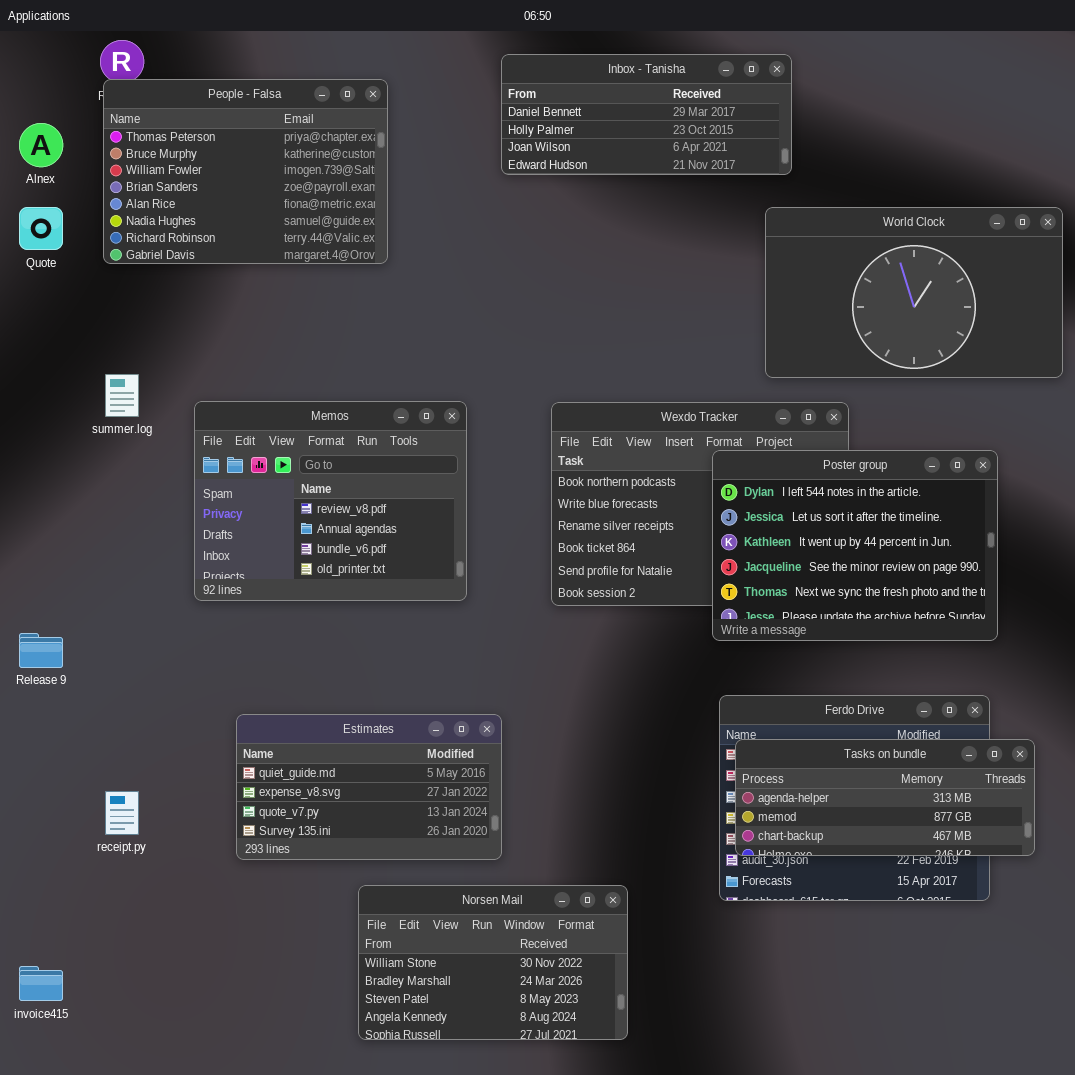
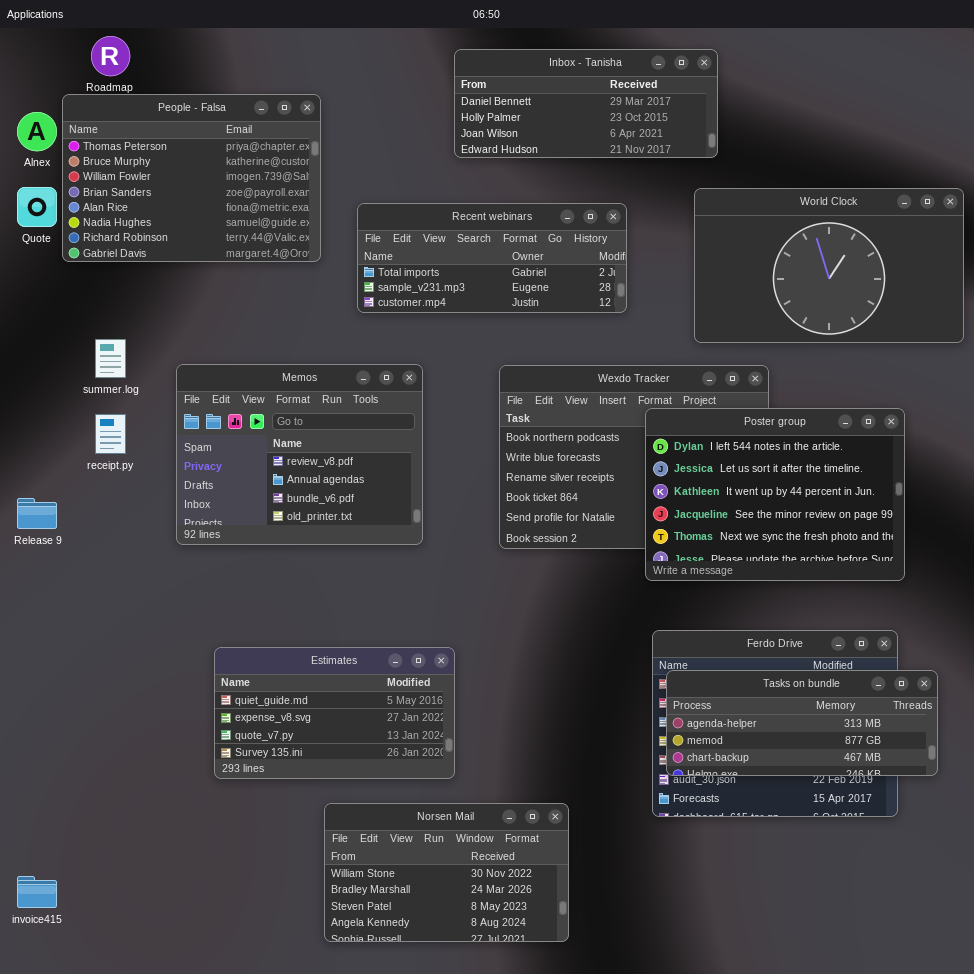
People - Falsa: [103,79,388,264] -> [62,94,321,262], moved
Recent webinars: none -> [357,203,627,313], opened
Release 9: [19,633,63,668] -> [17,498,57,529], moved
receipt.py: [105,791,139,835] -> [95,414,126,454], moved

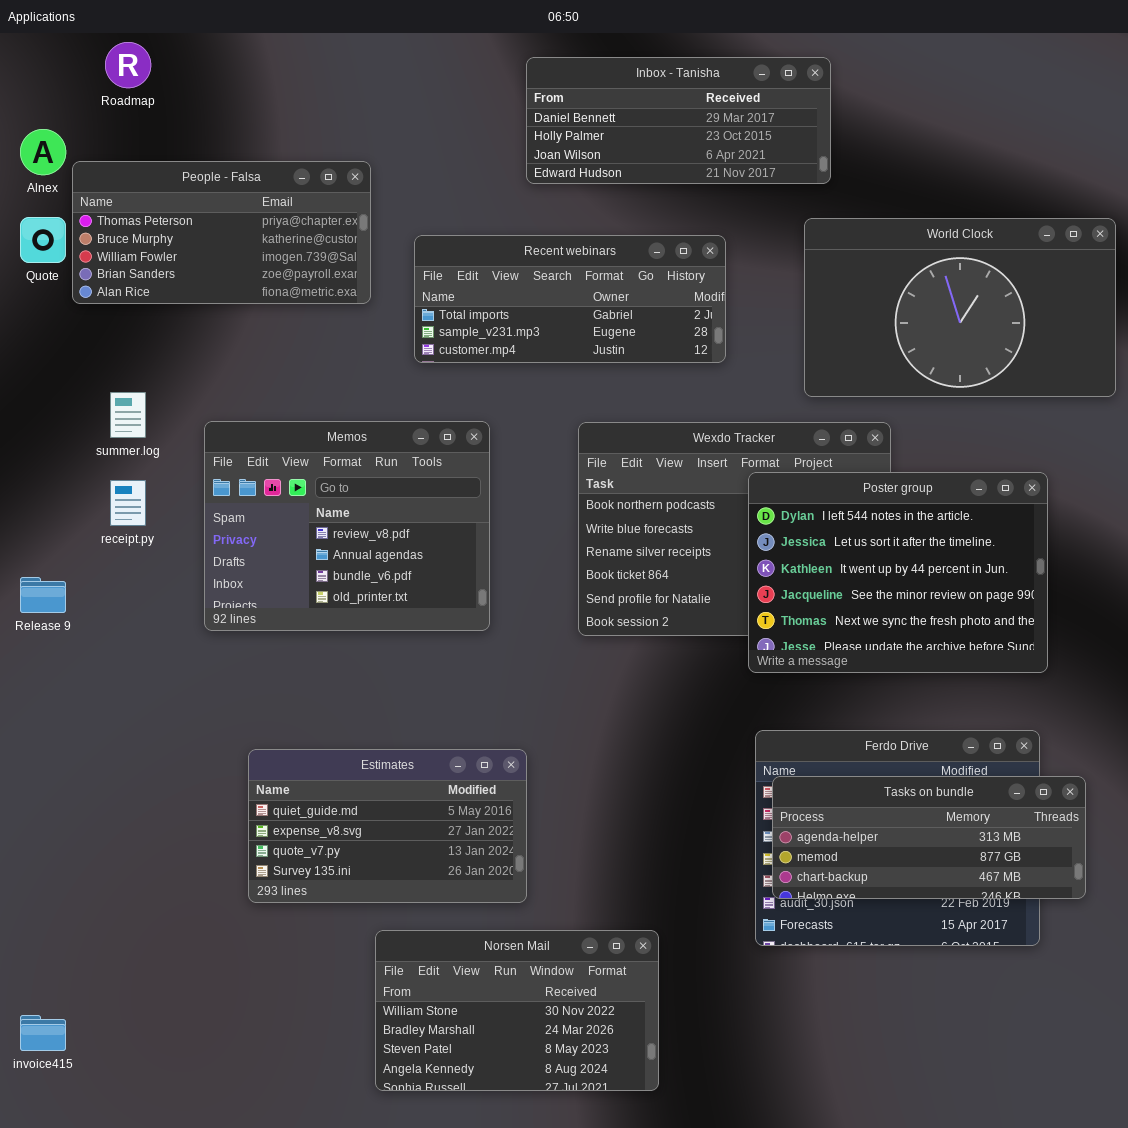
People - Falsa: [62,94,321,262] -> [72,161,371,304], resized

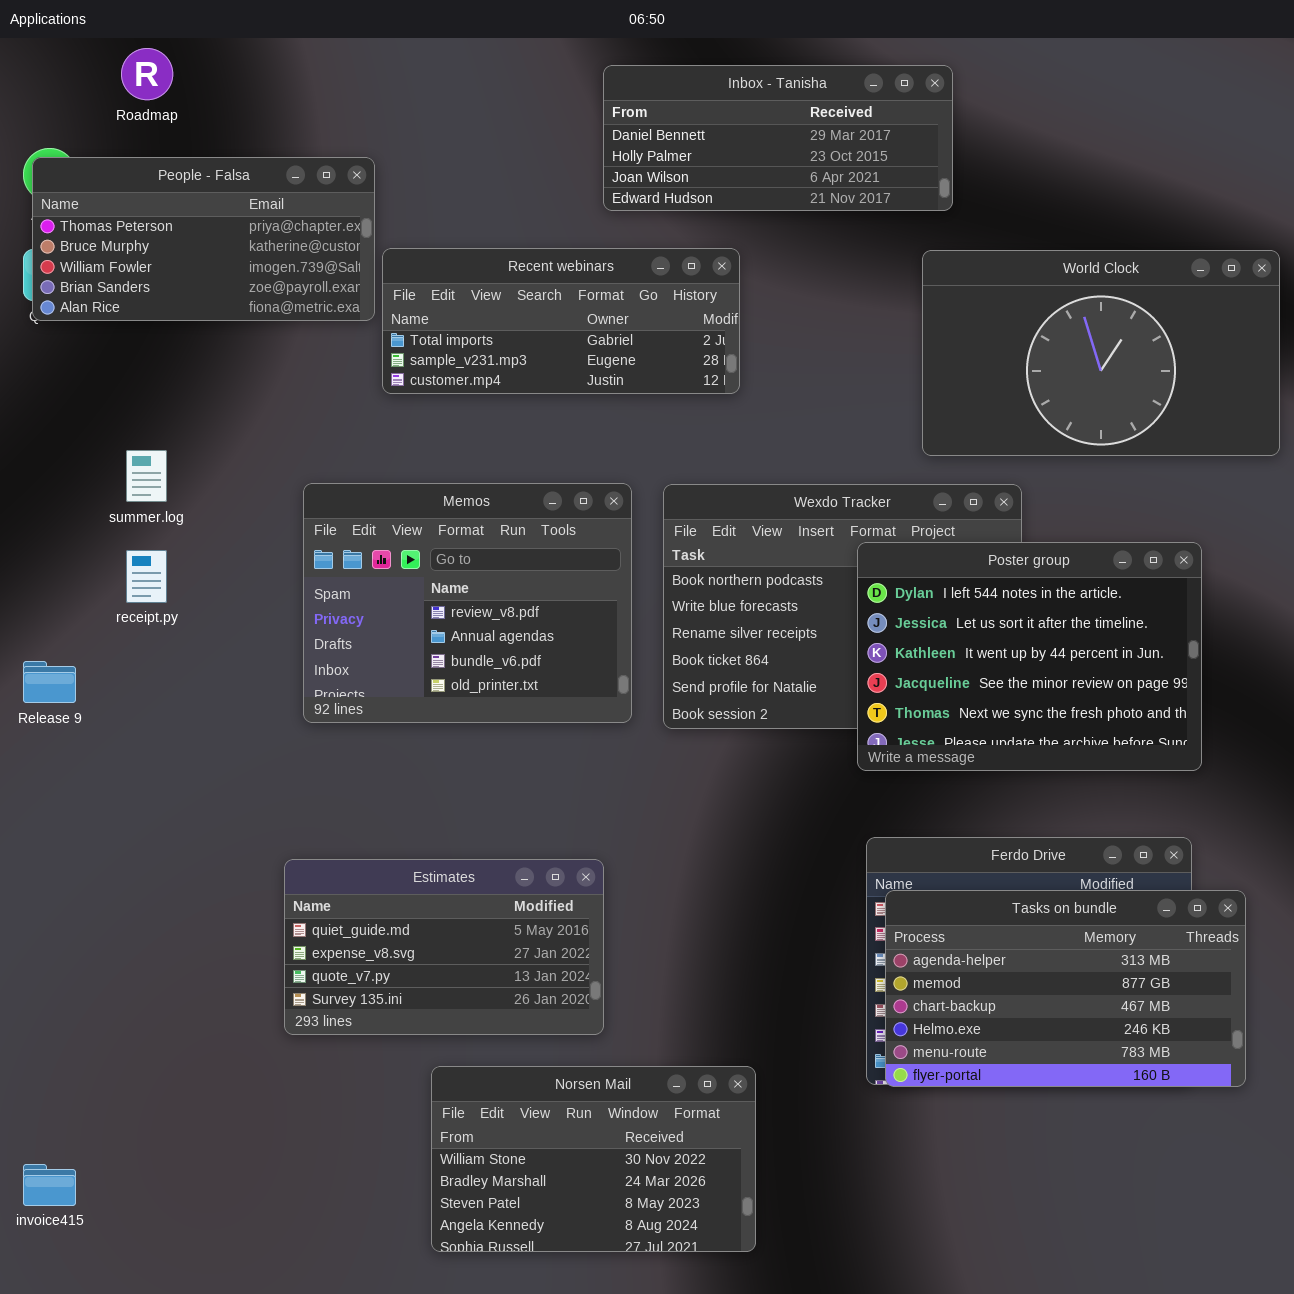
People - Falsa: [72,161,371,304] -> [32,157,375,321], moved
Recent webinars: [414,235,726,363] -> [382,248,740,394], moved
Memos: [204,421,490,631] -> [303,483,632,723], moved
Tasks on bundle: [772,776,1086,899] -> [885,890,1246,1087], resized

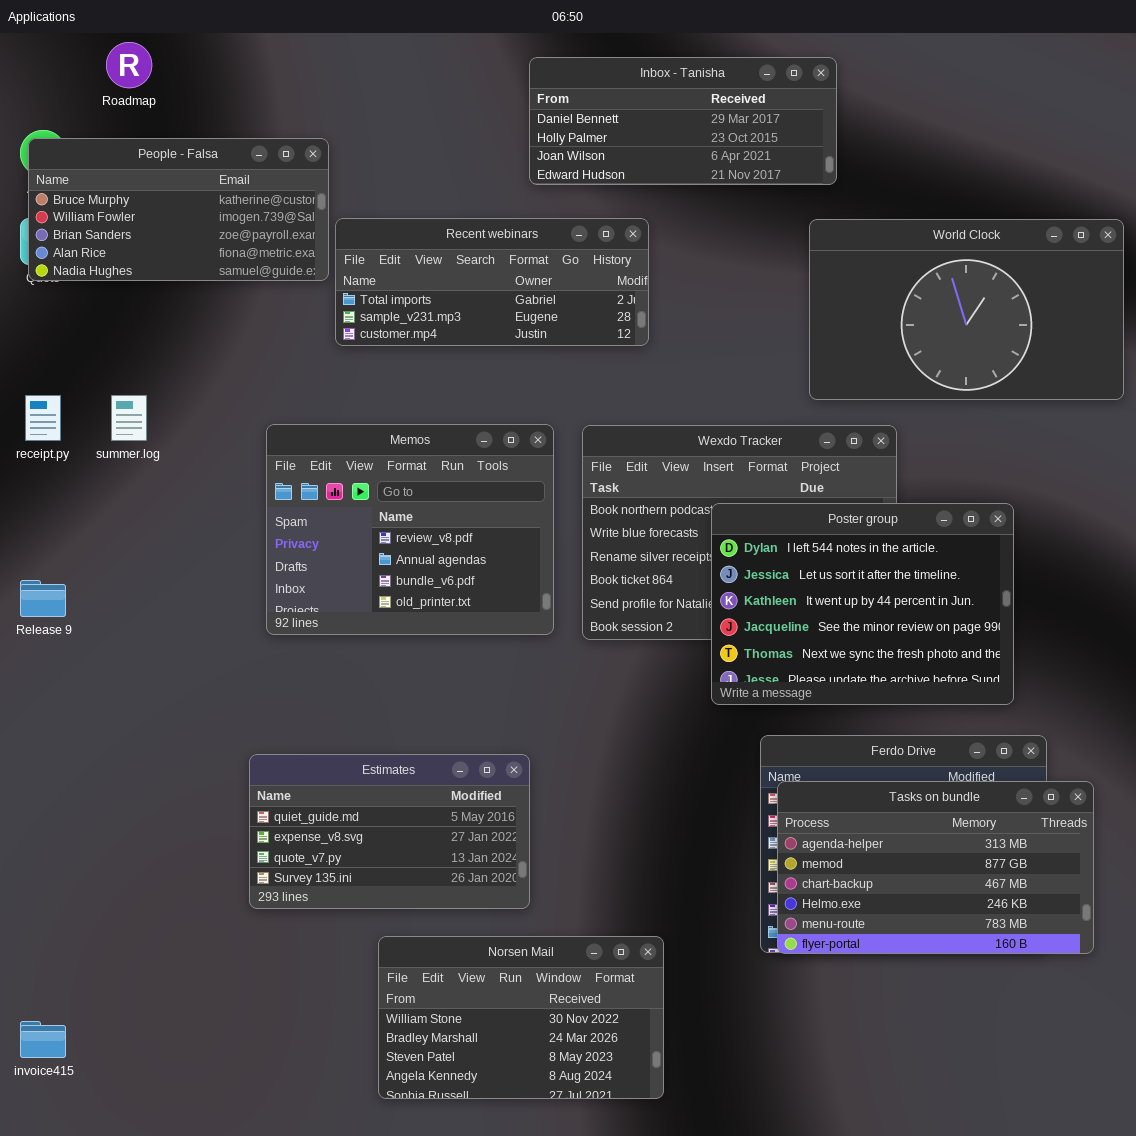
People - Falsa: [32,157,375,321] -> [28,138,329,281], scrolled down 1 row
Poster group: [857,542,1202,771] -> [711,503,1014,705], moved
receipt.py: [126,550,167,603] -> [25,395,61,441], moved

